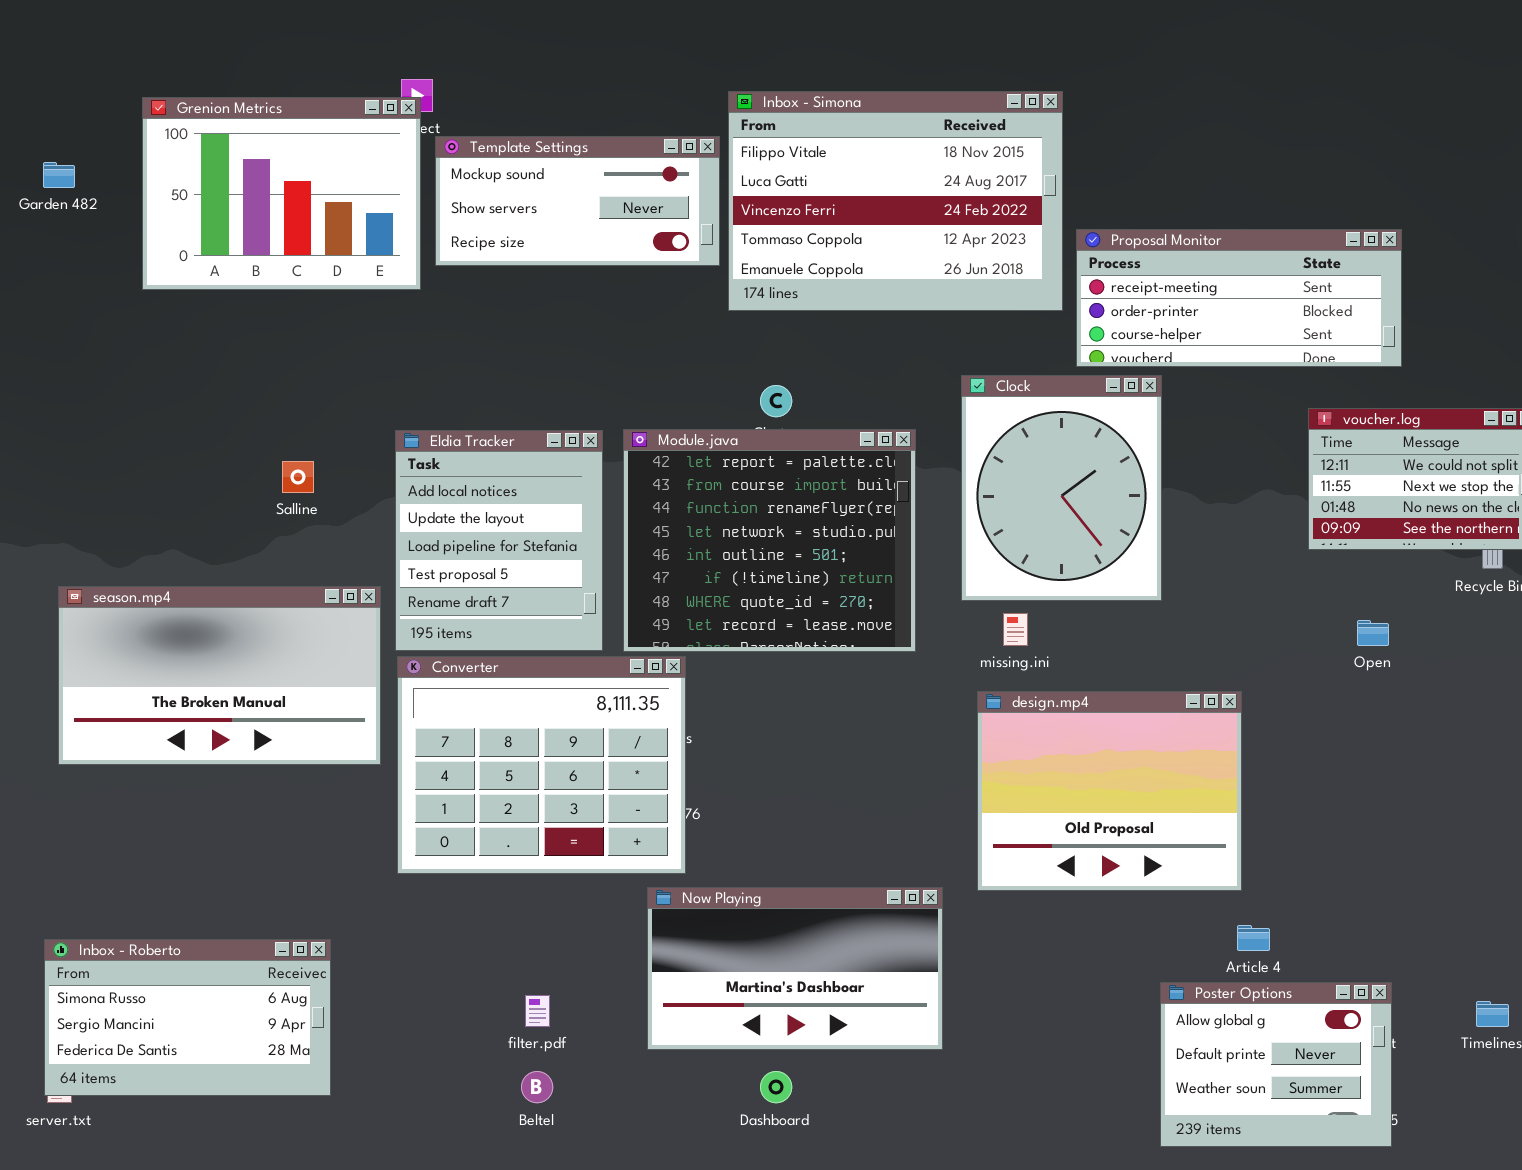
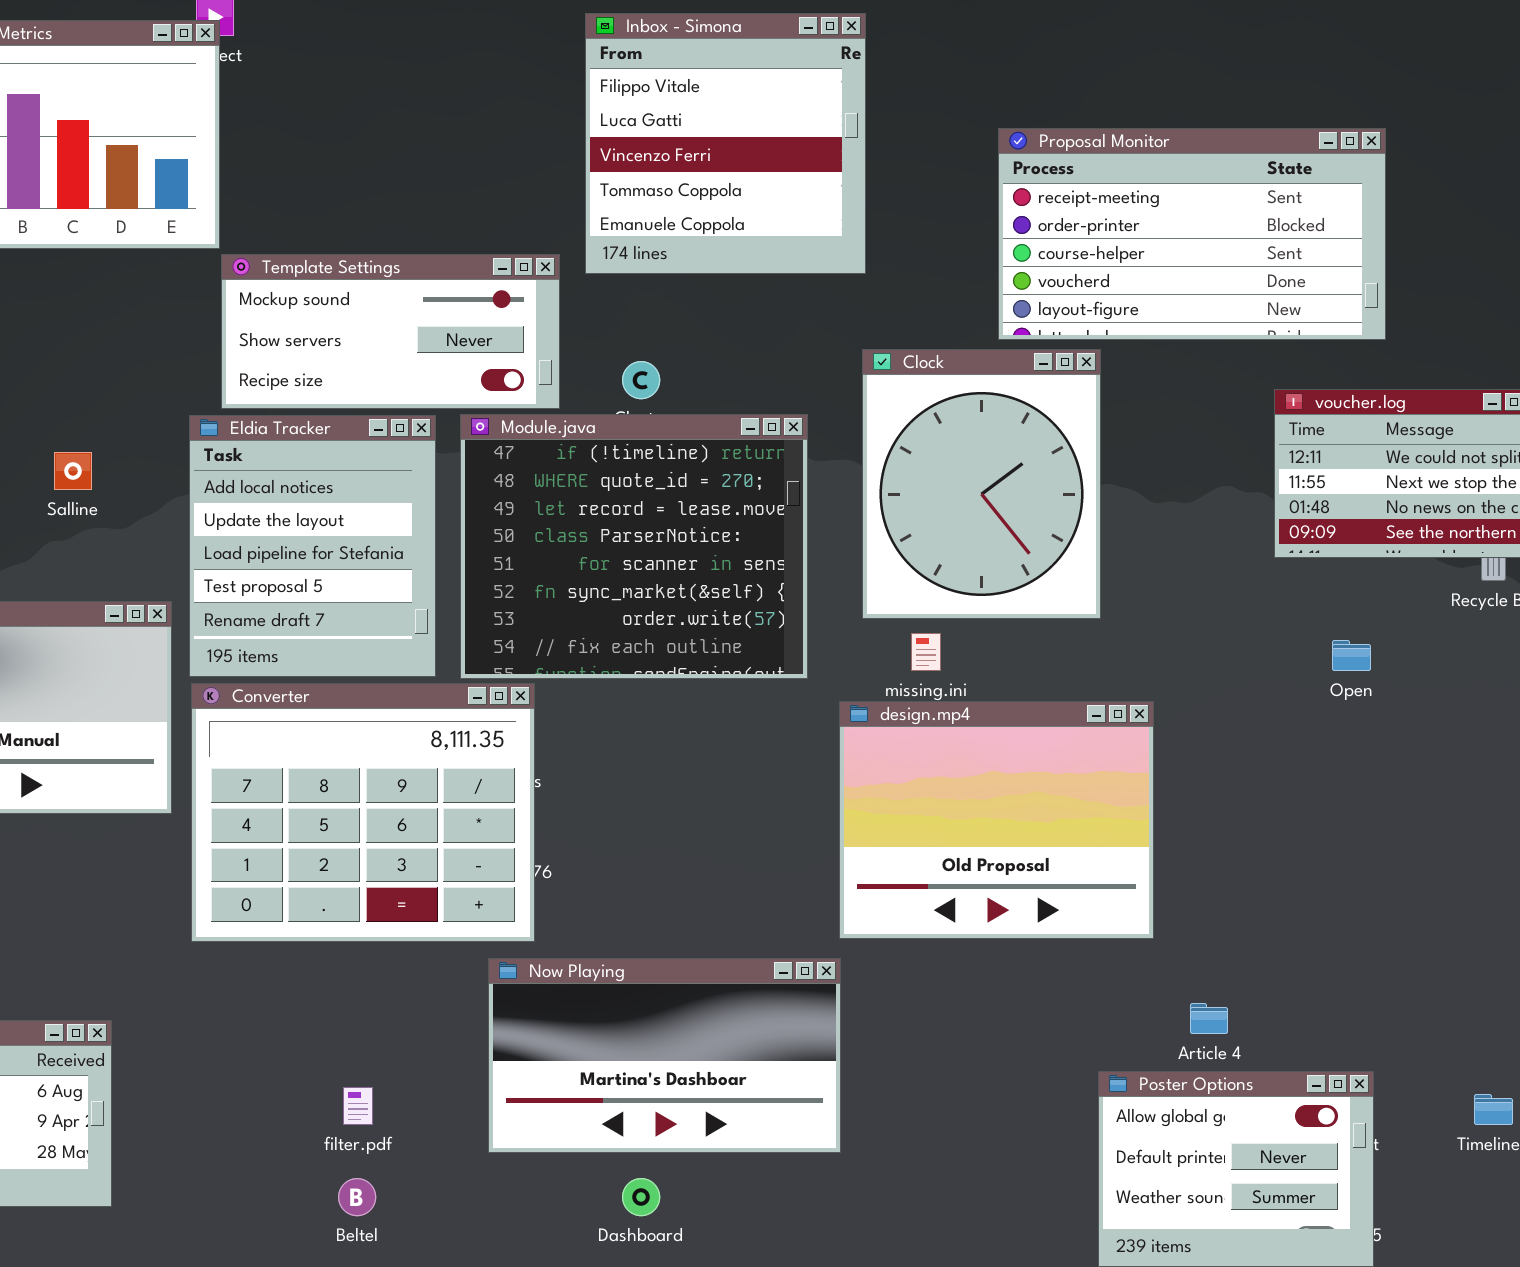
Inbox - Simona: [728,91,1063,311] -> [585,13,866,274], resized
Template Settings: [435,136,720,266] -> [221,254,560,409], moved
Proposal Monitor: [1076,229,1402,367] -> [998,128,1386,340], resized
Module.java: [623,429,916,652] -> [460,414,808,679], scrolled down 5 rows
design.mp4: [977,691,1242,891] -> [839,701,1154,939], moved

